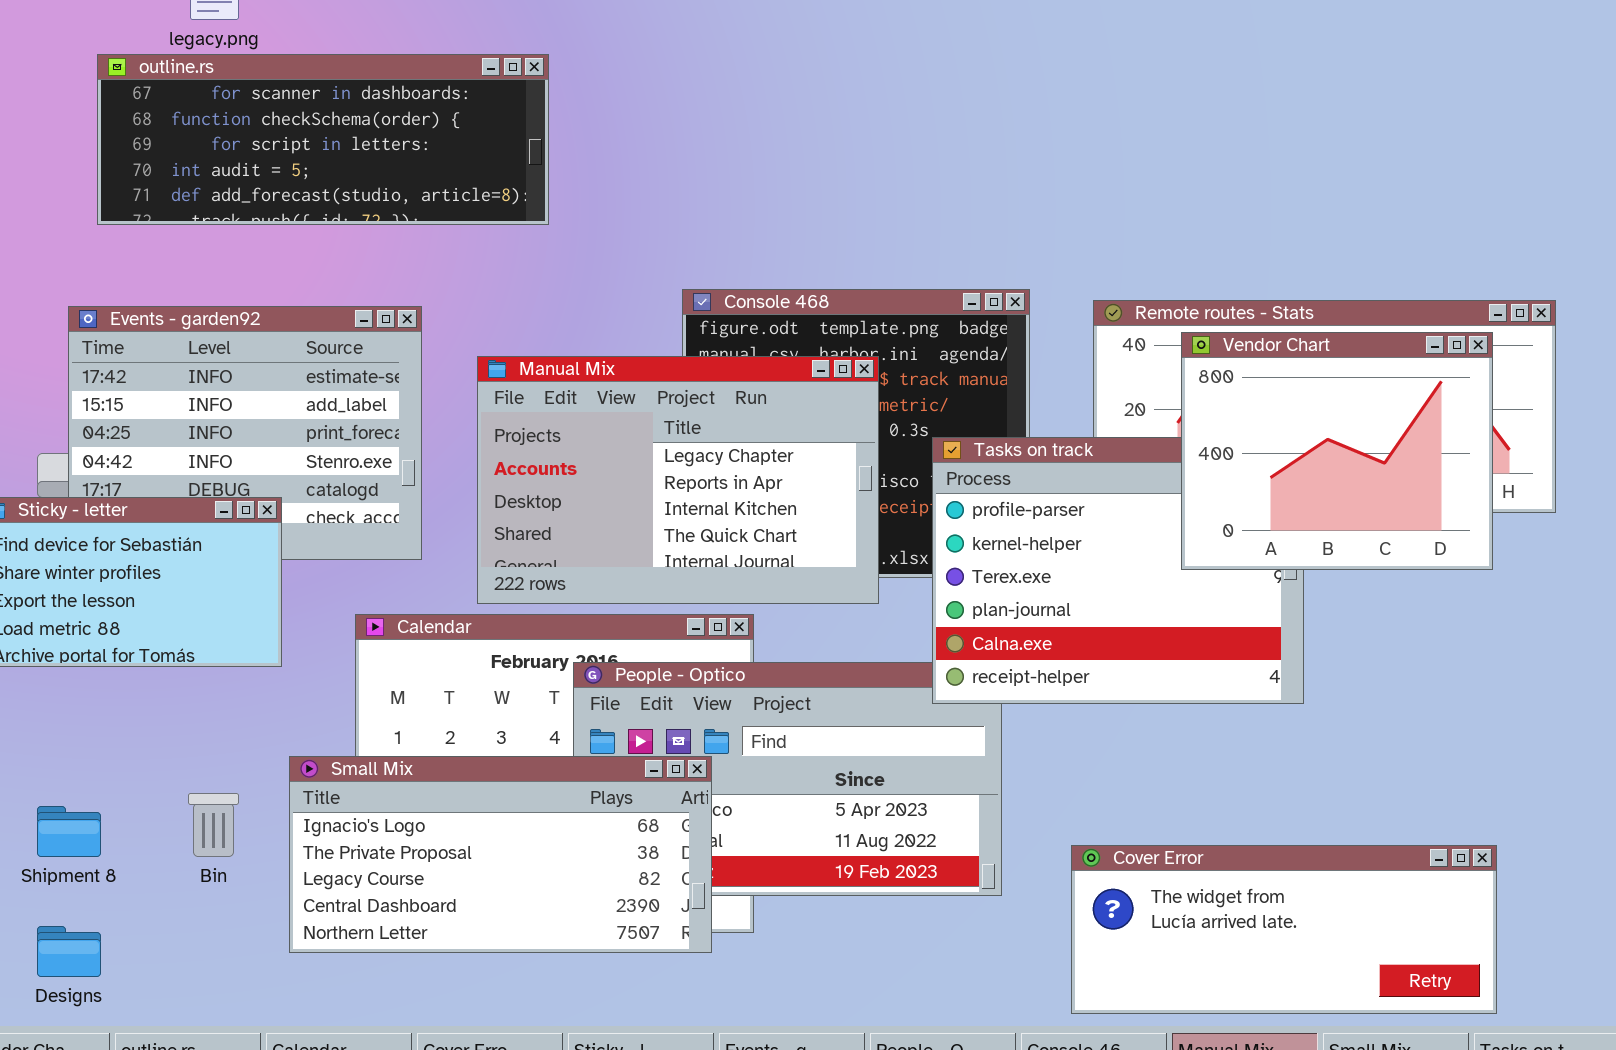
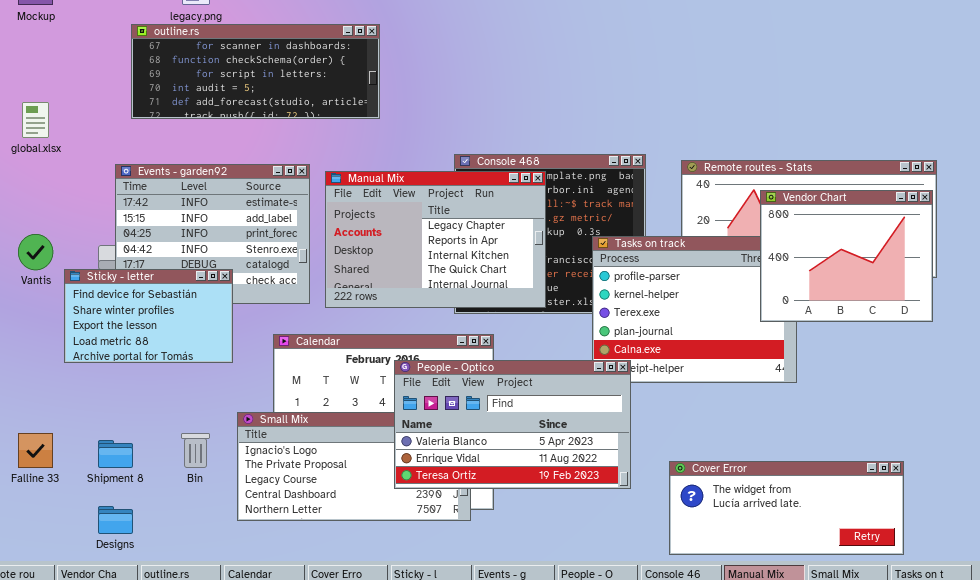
Vendor Chart: [1181,332,1493,570] -> [760,190,933,322], moved
Manual Mix: [477,356,879,604] -> [325,171,546,308], moved
People - Optico: [573,662,1002,896] -> [394,360,631,489], raised

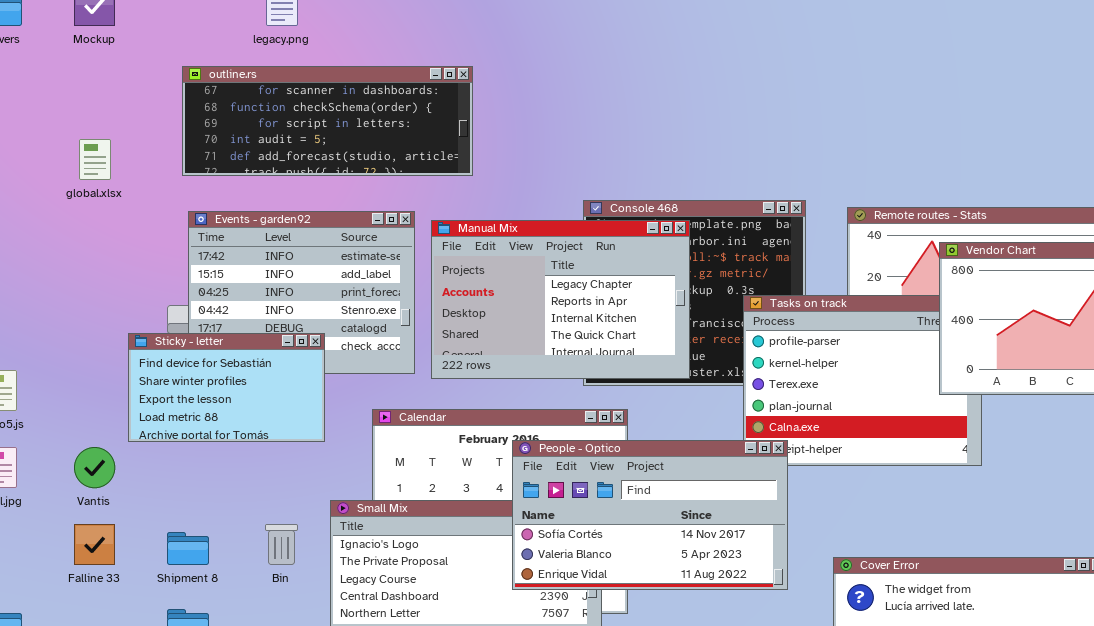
outline.rs: [131,24,380,119] -> [182,66,473,176], moved
Vantis: [18,234,53,270] -> [74,447,115,488], moved
People - Optico: [394,360,631,489] -> [512,440,788,590], scrolled up 1 row

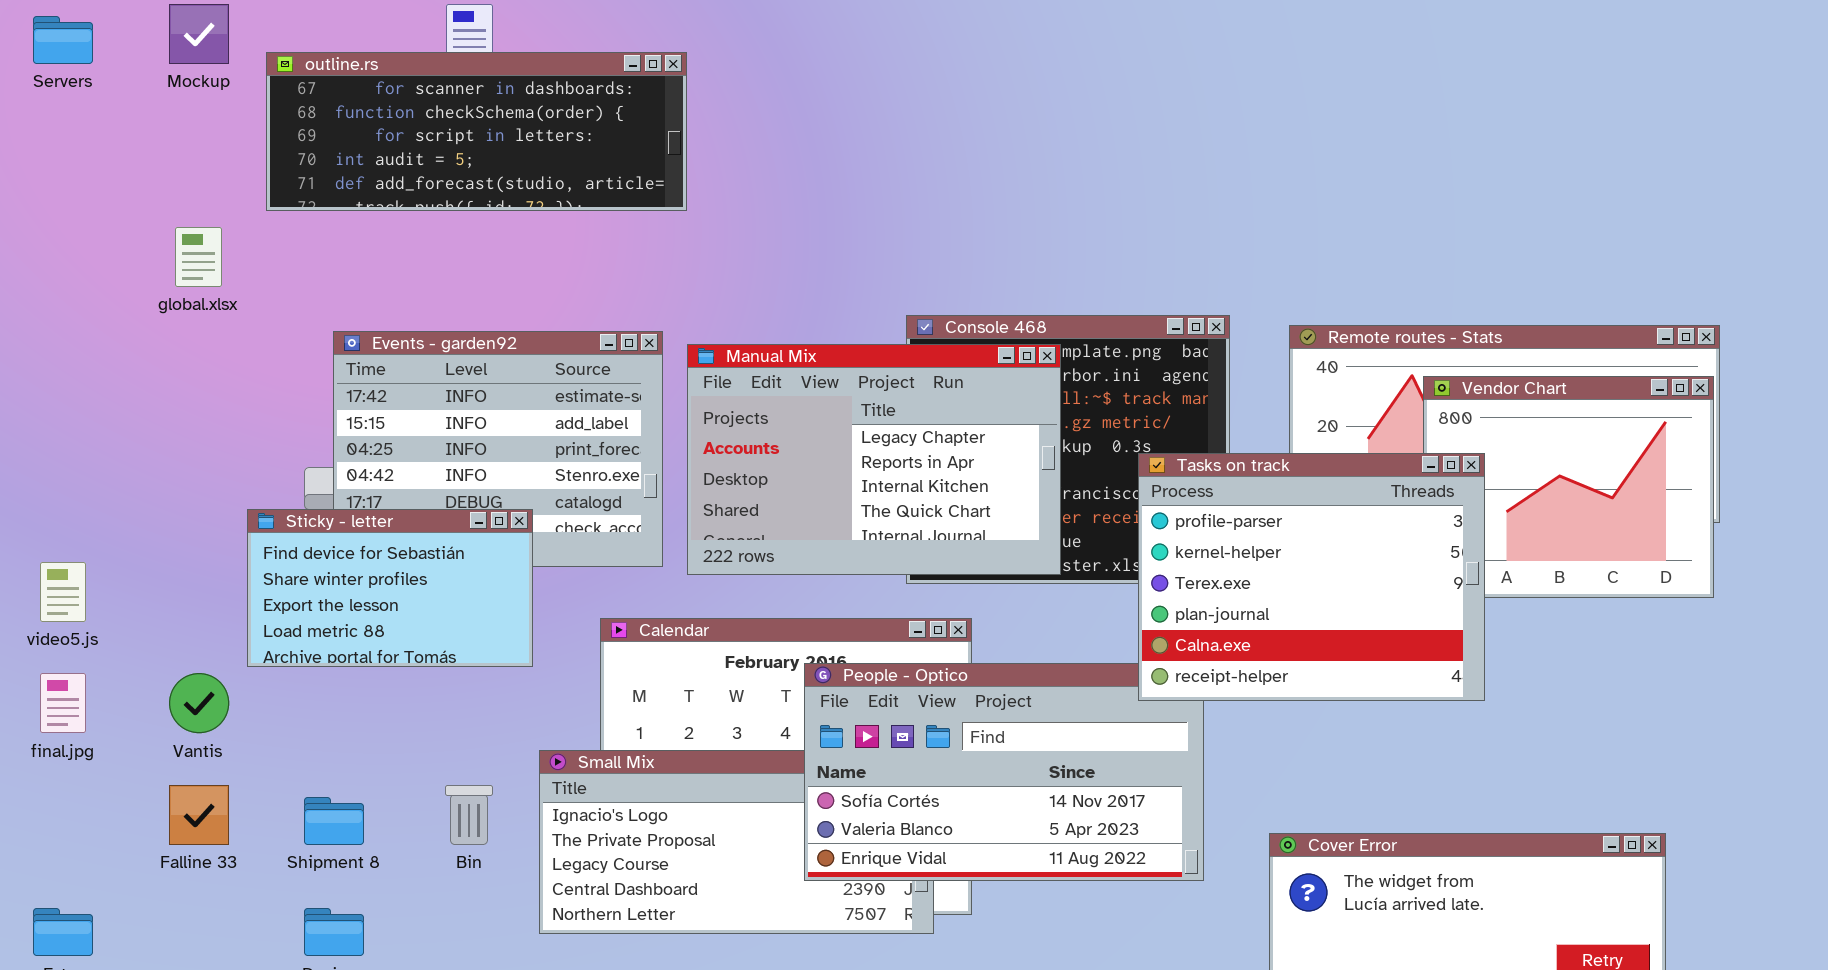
outline.rs: [182,66,473,176] -> [266,52,687,211], moved
Tasks on track: [743,295,982,466] -> [1138,453,1485,701], raised

